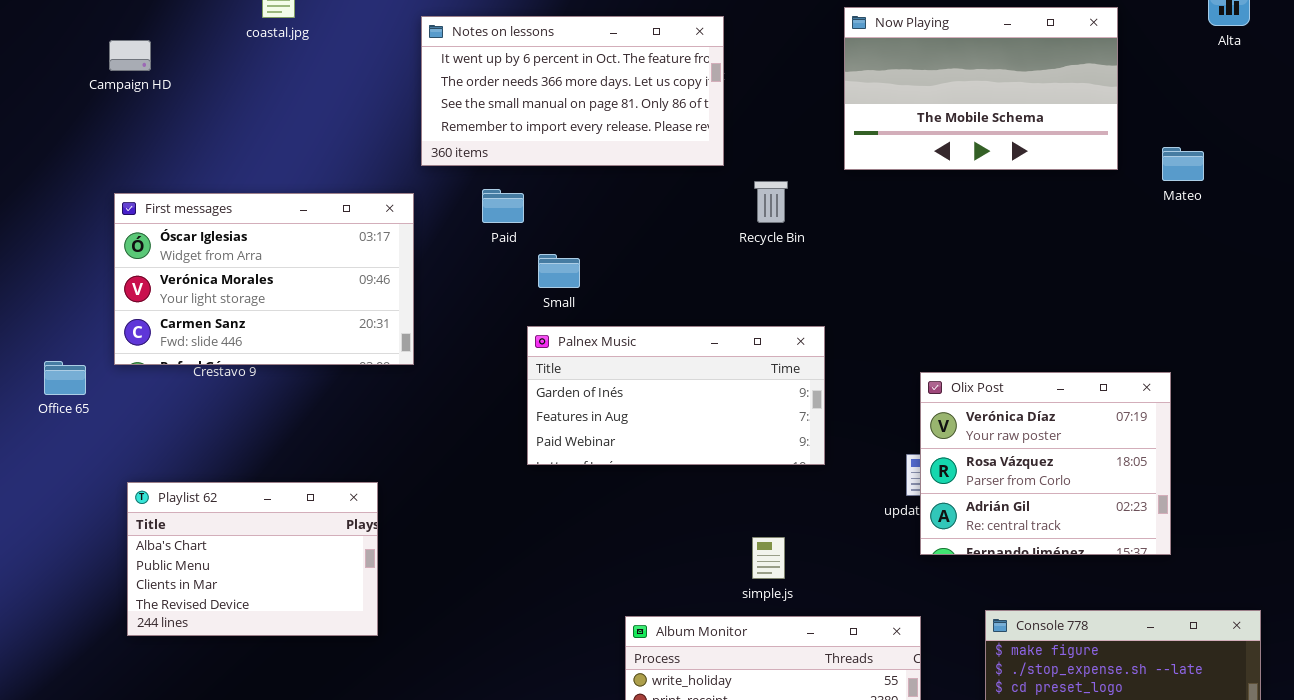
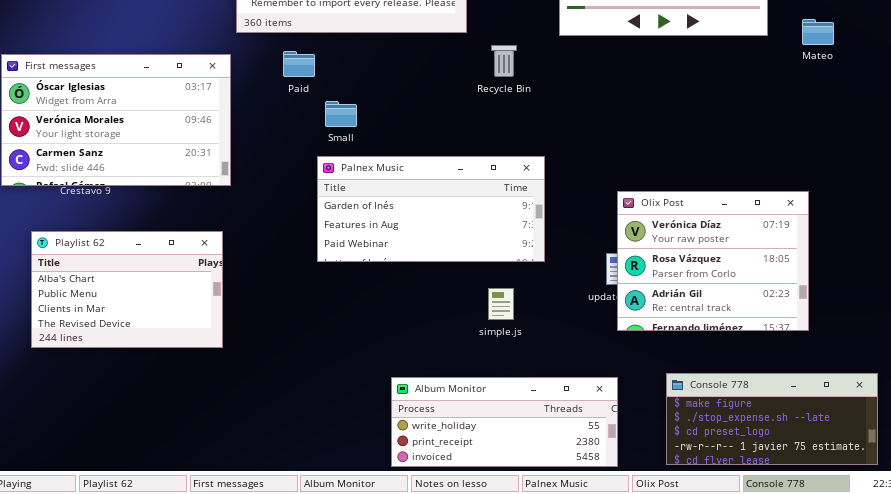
Playlist 62: [127,482,378,636] -> [31,231,223,348], moved
simple.js: [752,537,785,579] -> [488,288,514,320], moved

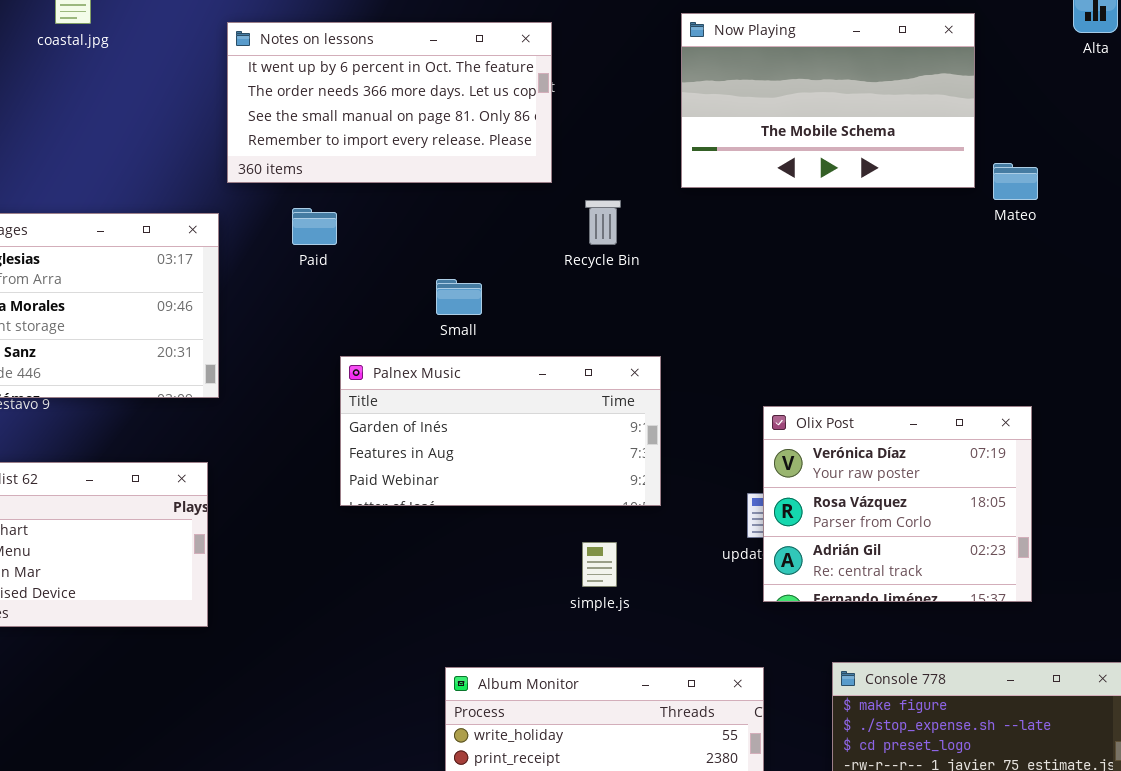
Mateo: [802,19,834,45] -> [993,163,1038,200], moved
Small: [325,101,357,127] -> [436,279,482,315], moved

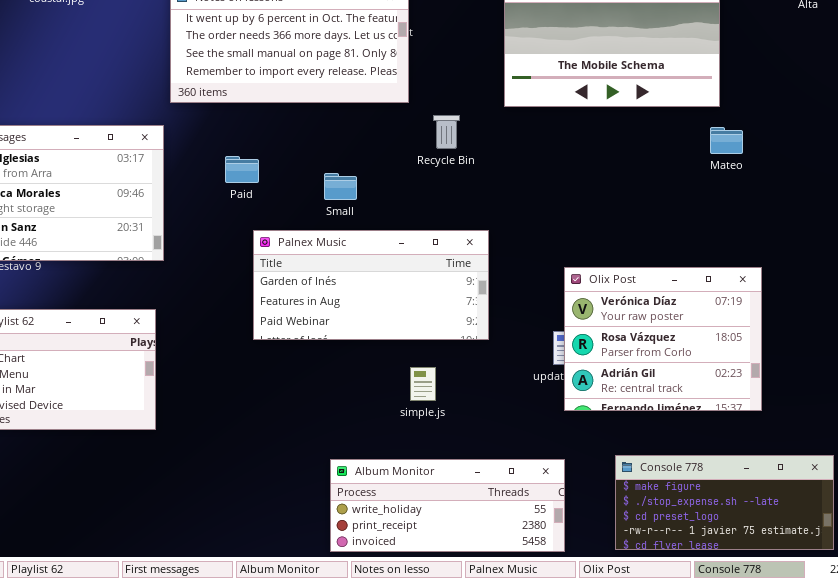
Mateo: [993,163,1038,200] -> [710,127,743,154], moved
Paid: [292,208,337,245] -> [225,156,259,183], moved
simple.js: [582,542,617,587] -> [410,367,436,401], moved

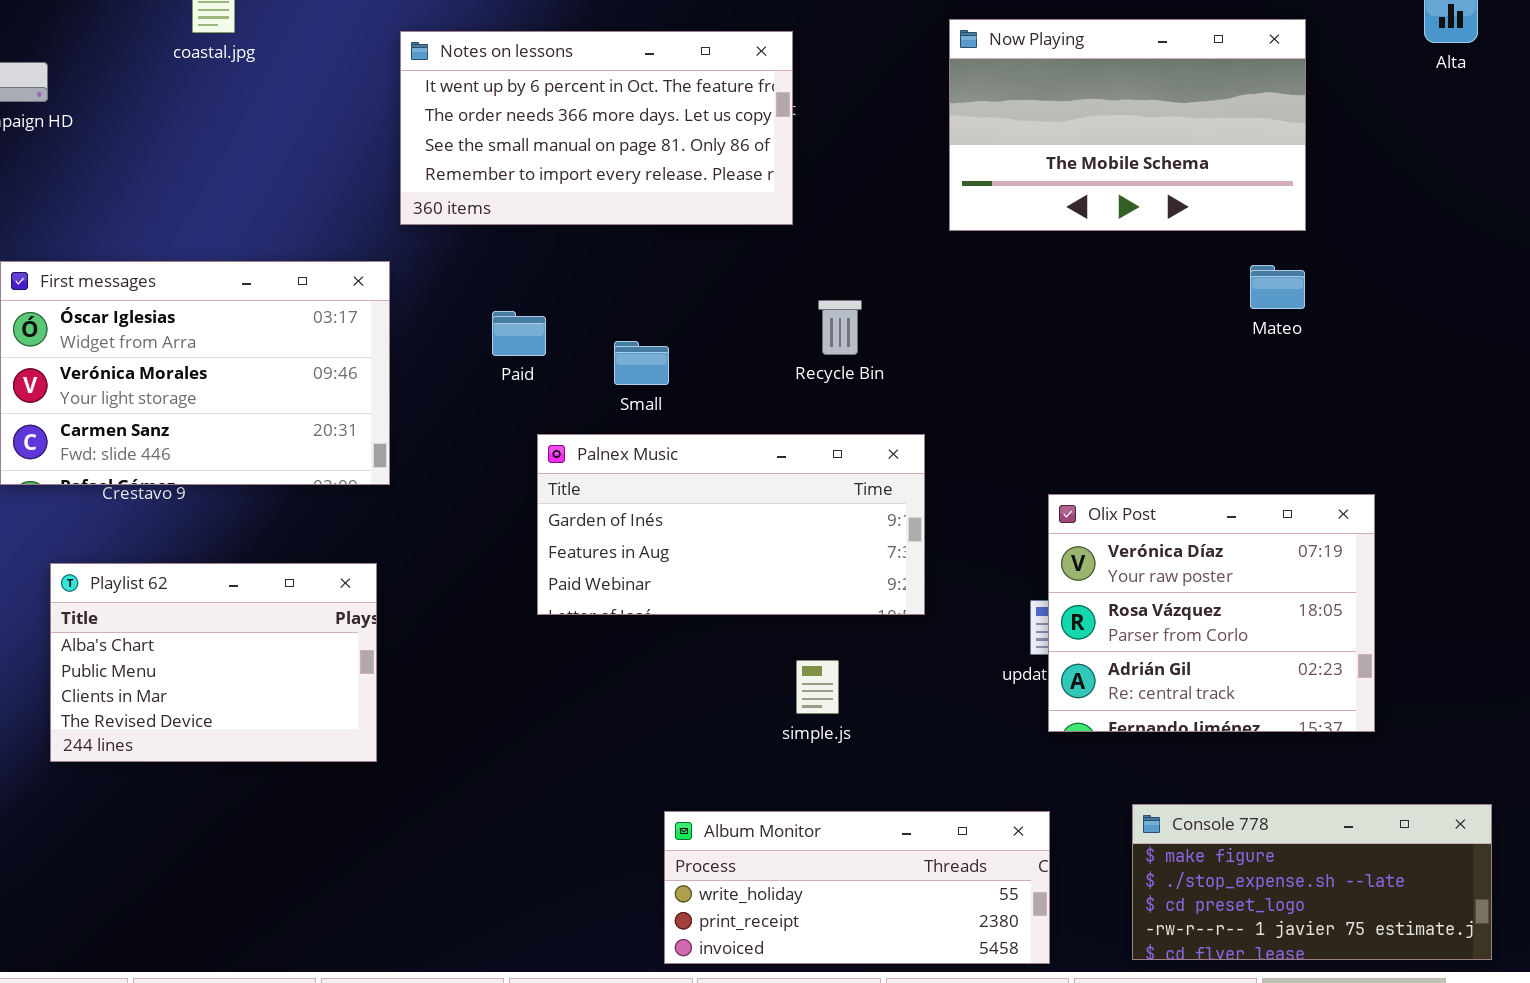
Recycle Bin: [433,115,460,149] -> [818,300,862,355], moved
Mateo: [710,127,743,154] -> [1250,265,1305,309], moved
Small: [324,173,357,200] -> [614,341,669,385], moved

